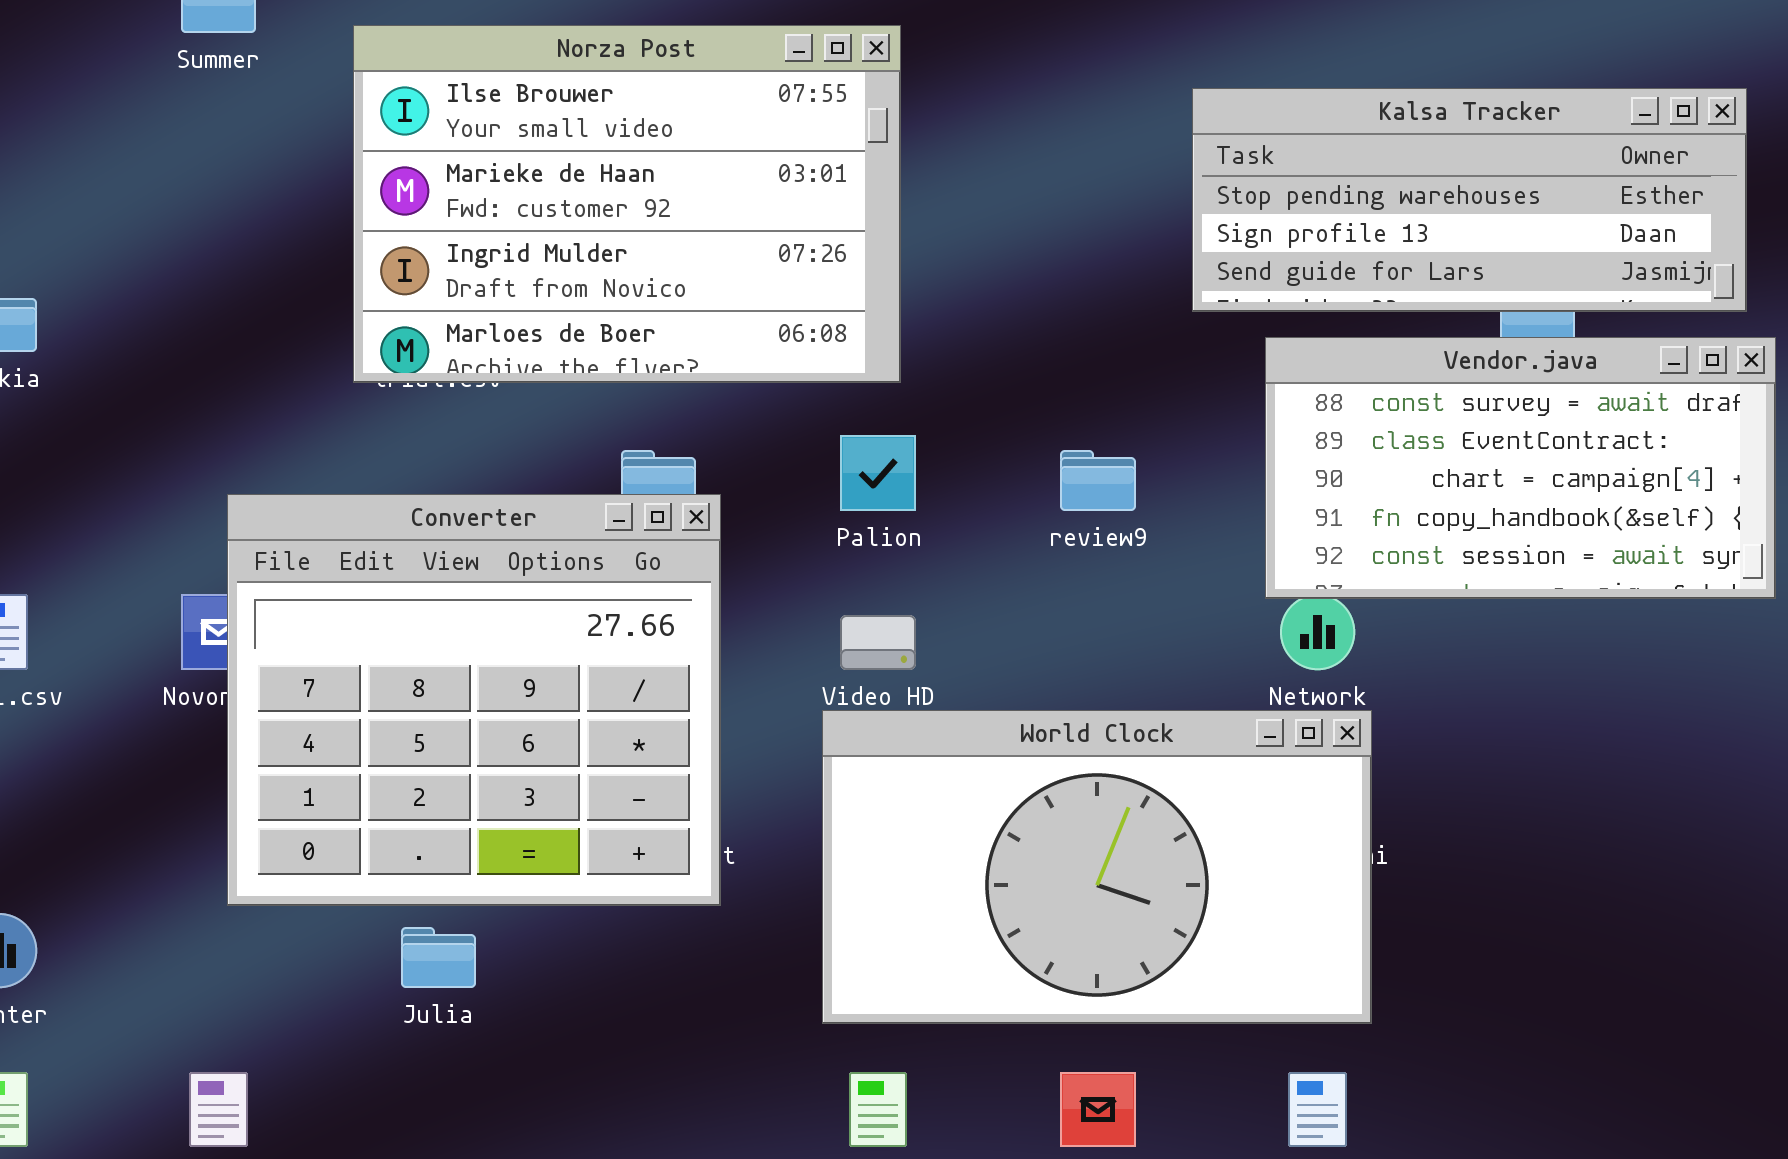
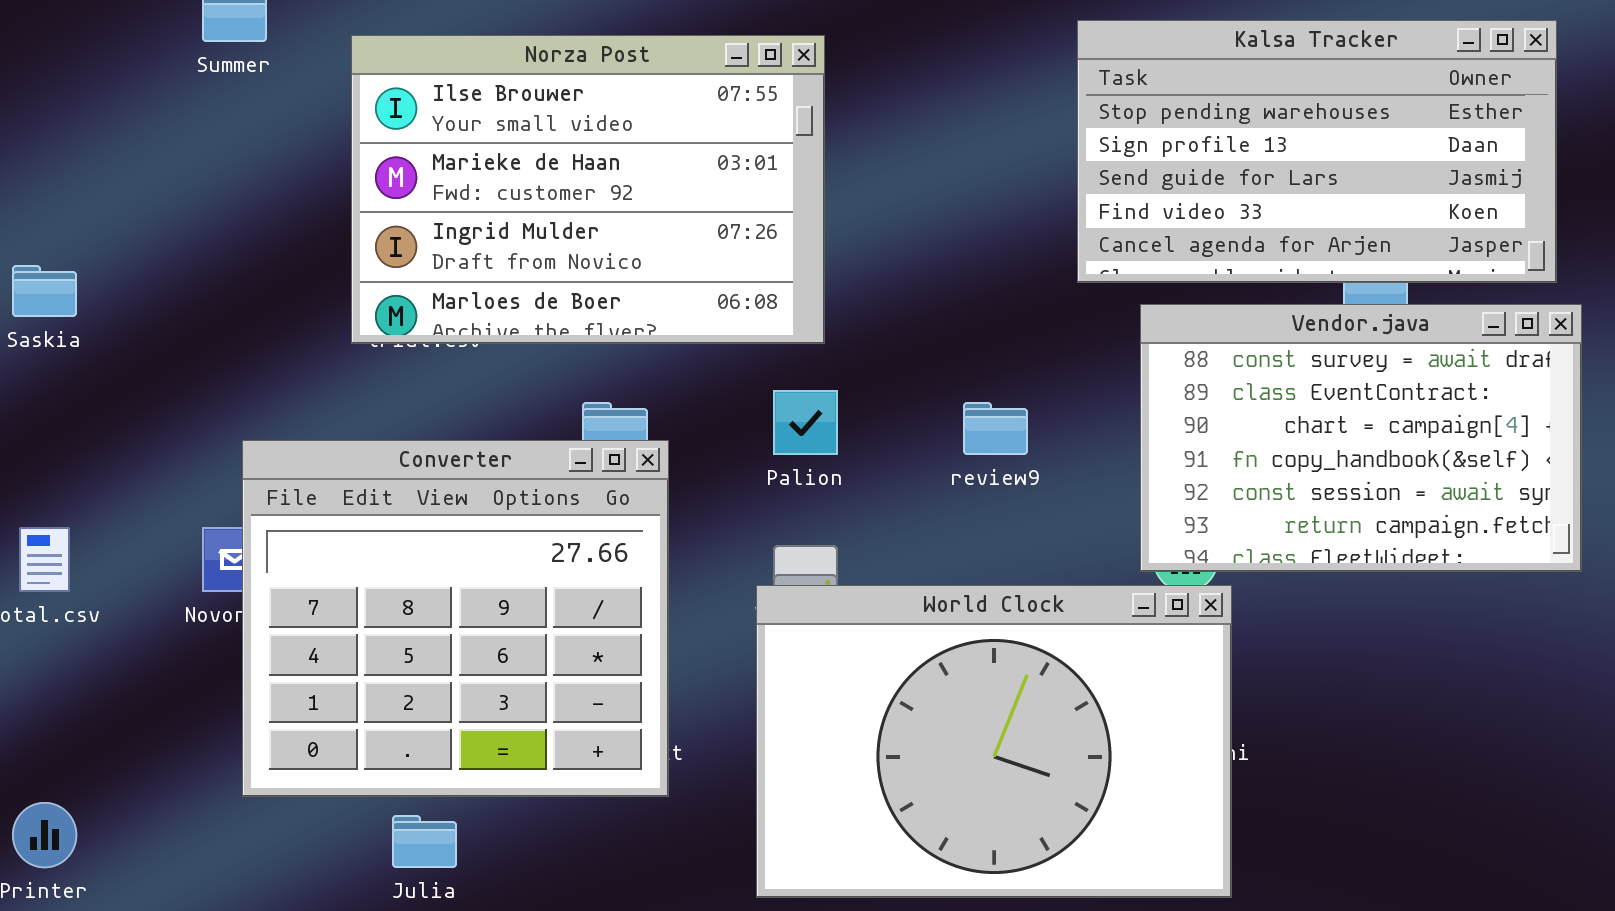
Kalsa Tracker: [1192,88,1747,312] -> [1077,20,1557,283], resized
Vendor.java: [1265,337,1776,599] -> [1140,304,1582,572], resized
World Clock: [822,710,1372,1024] -> [756,585,1232,898], resized

